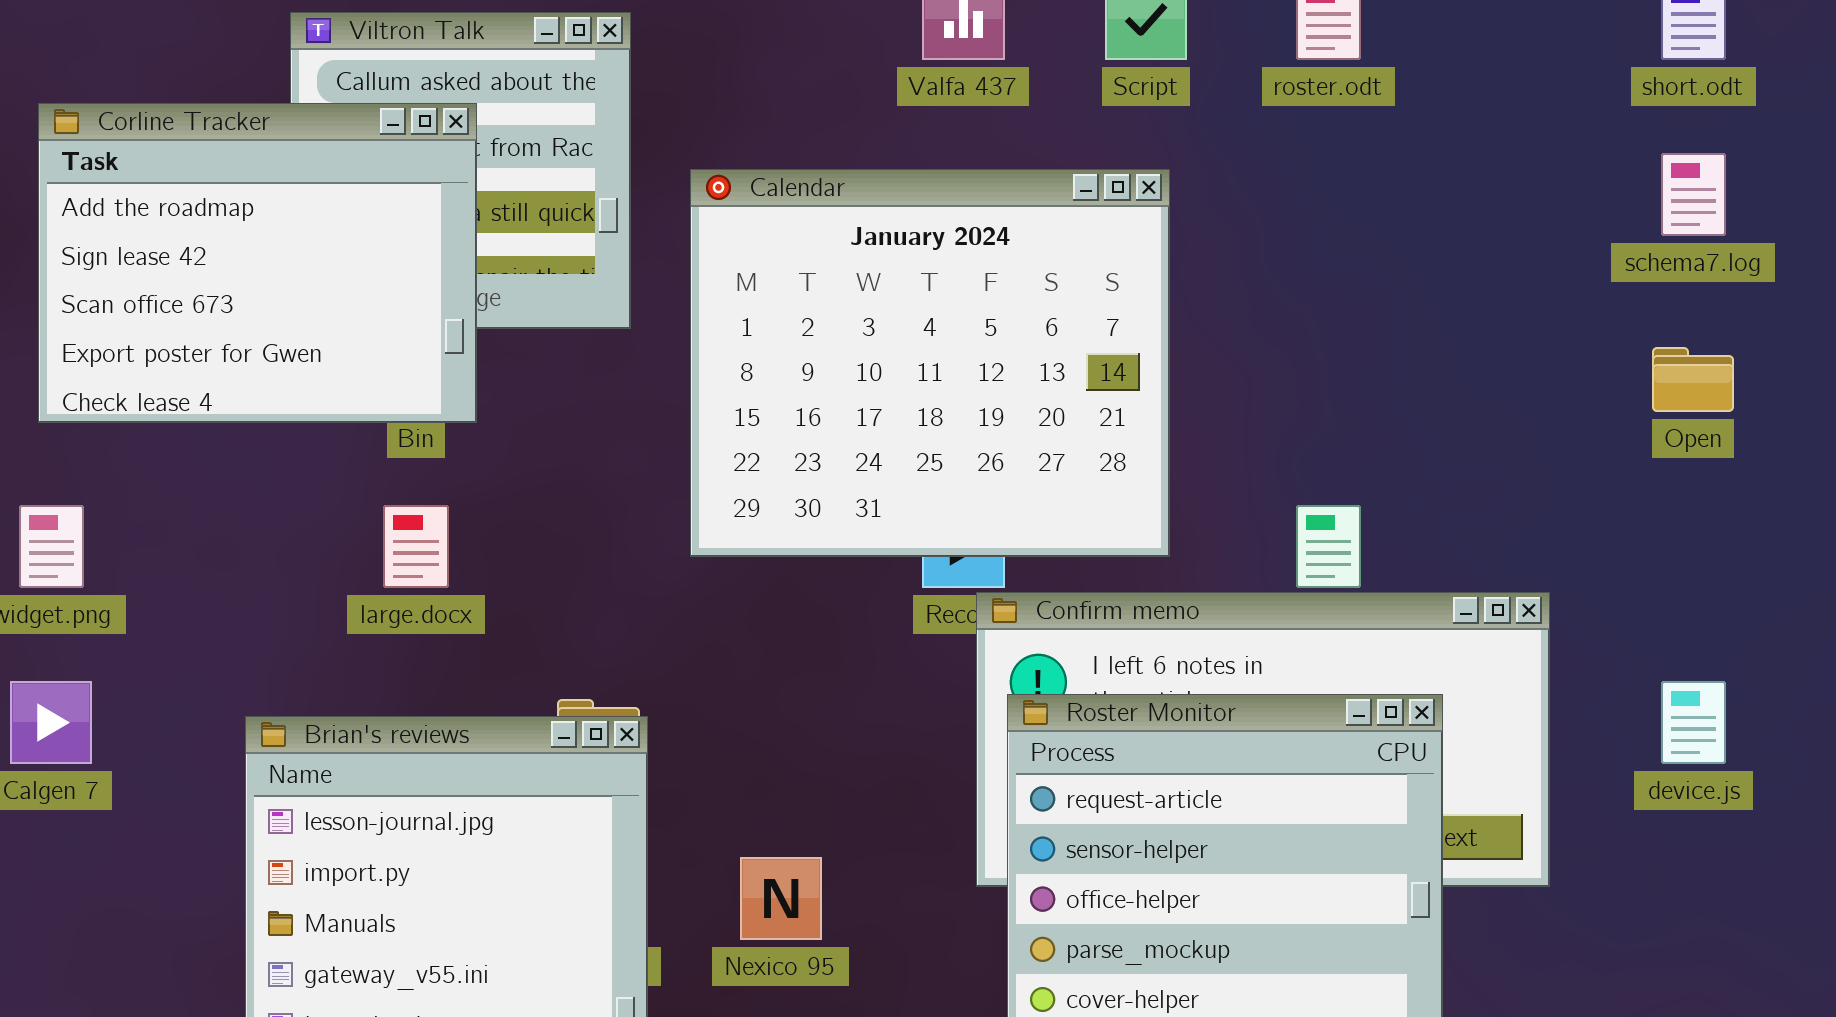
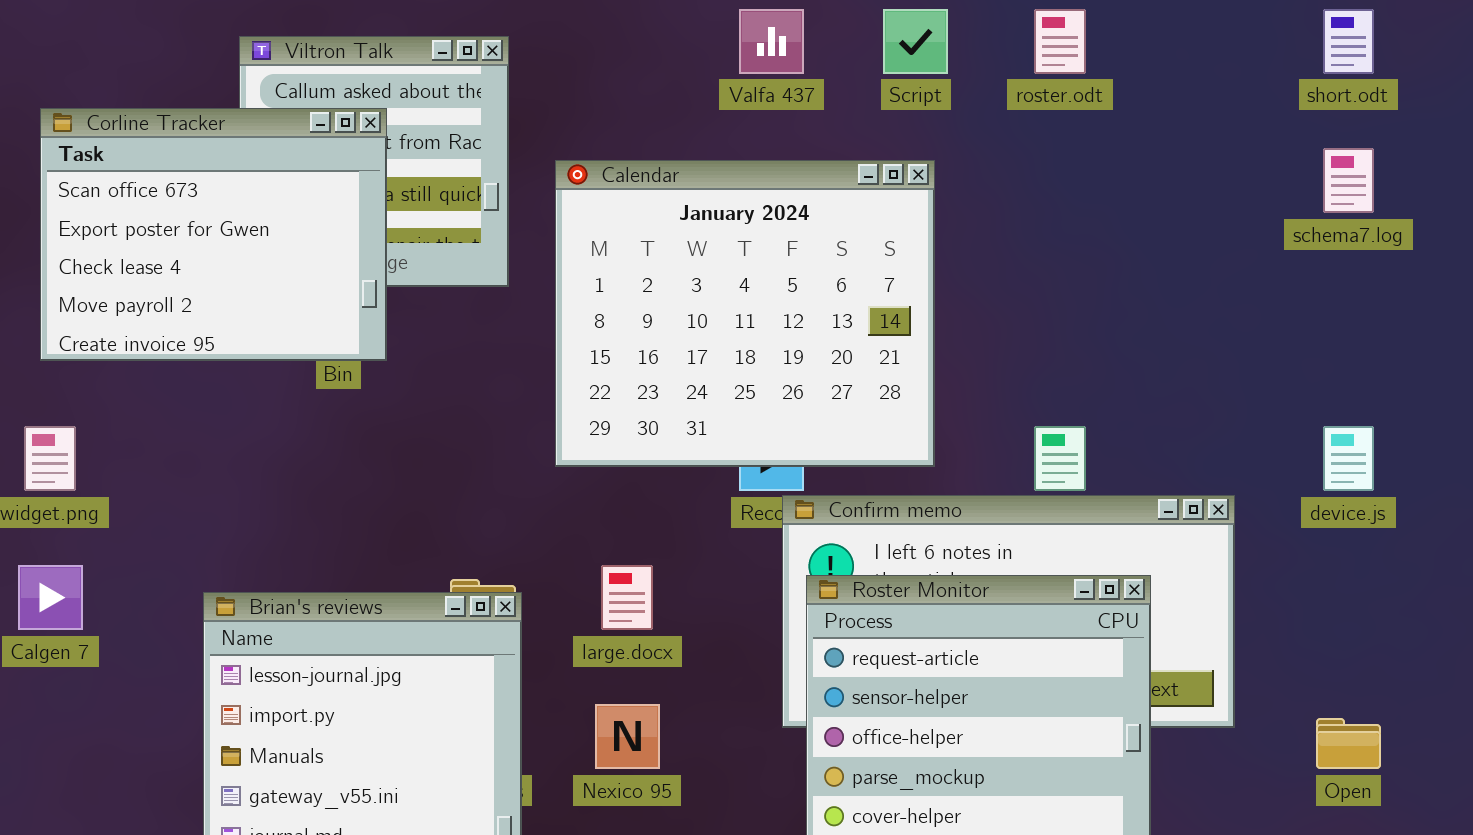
Corline Tracker: [38,103,477,423] -> [40,108,387,361], scrolled down 2 rows
Open: [1652,347,1734,412] -> [1316,718,1381,769], moved
large.docx: [383,505,449,588] -> [601,565,653,630], moved
device.js: [1661,681,1726,764] -> [1323,426,1374,491], moved

